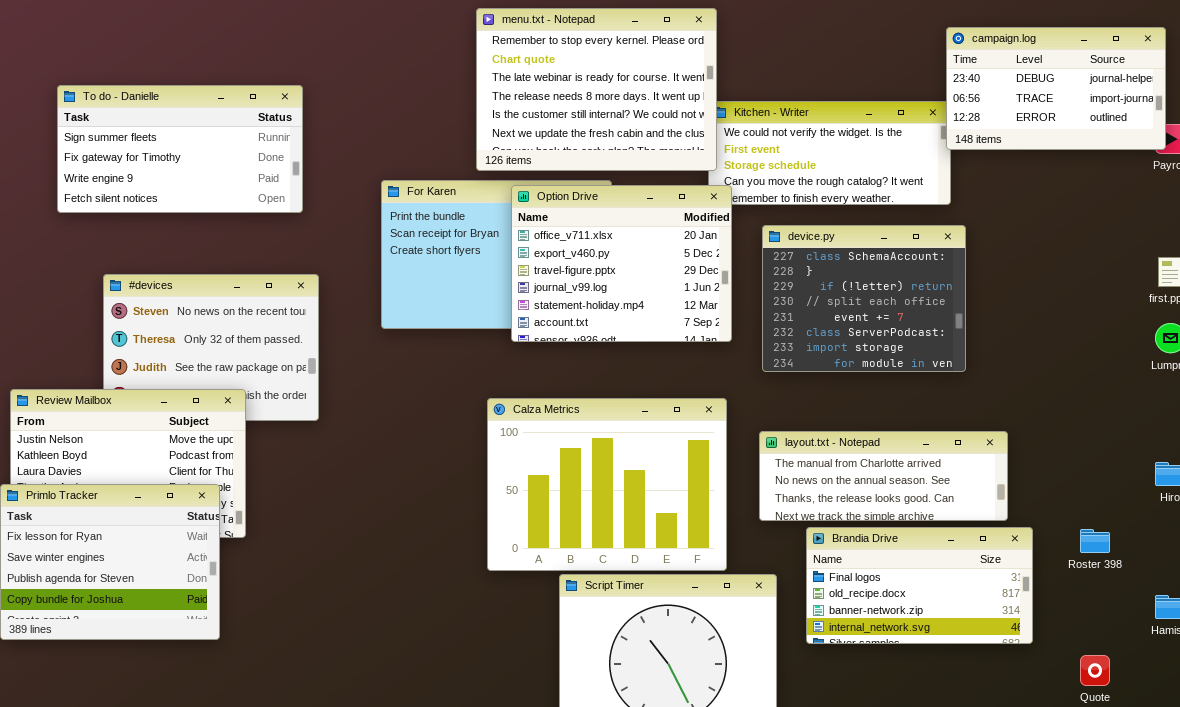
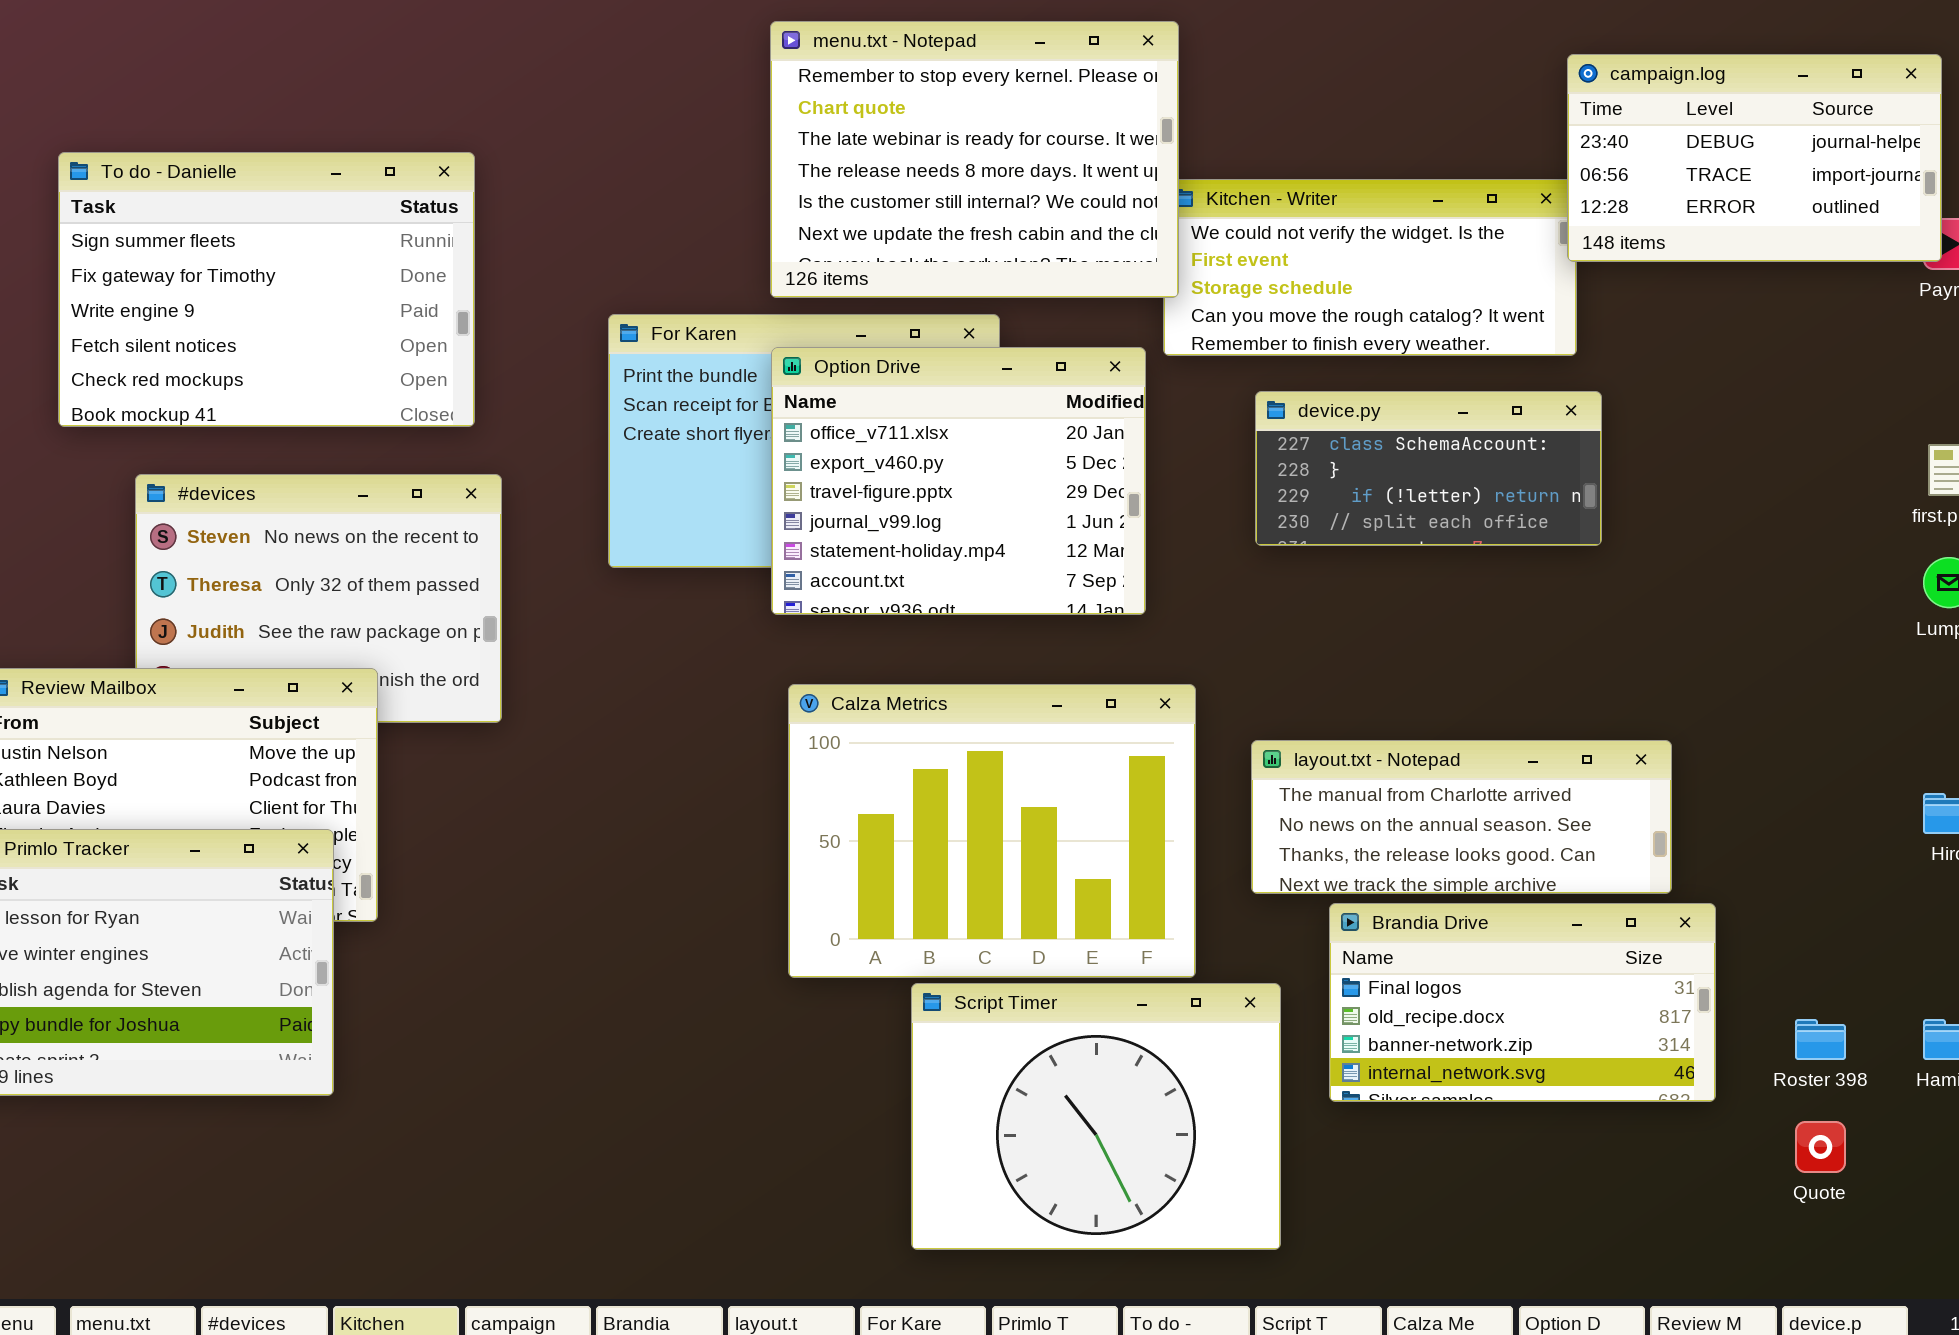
To do - Danielle: [57,85,303,213] -> [58,152,475,427], resized
Option Drive: [511,185,732,342] -> [771,347,1146,615], moved
device.py: [762,225,966,372] -> [1255,391,1602,546], resized
Roster 398: [1080,529,1110,553] -> [1795,1019,1846,1060], moved

